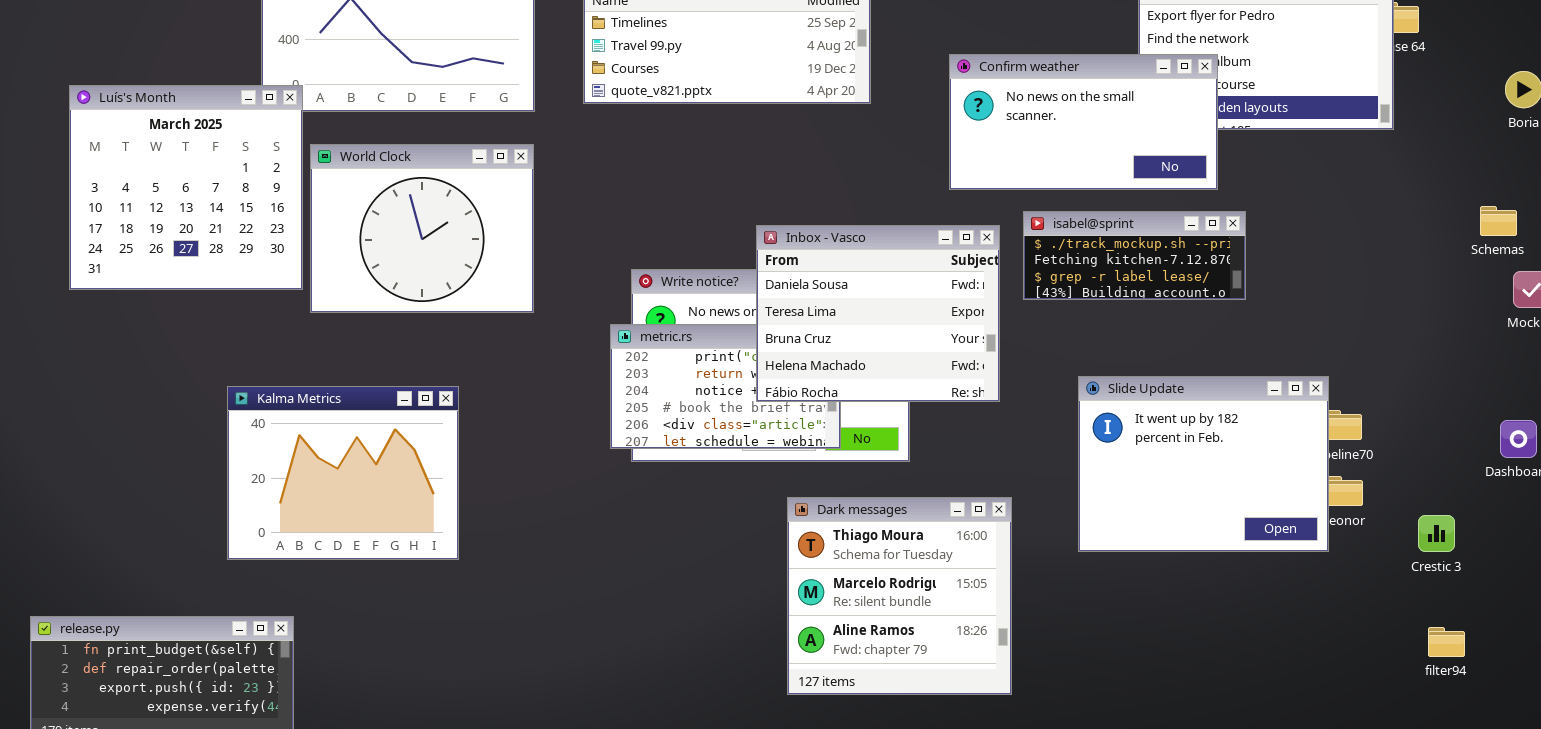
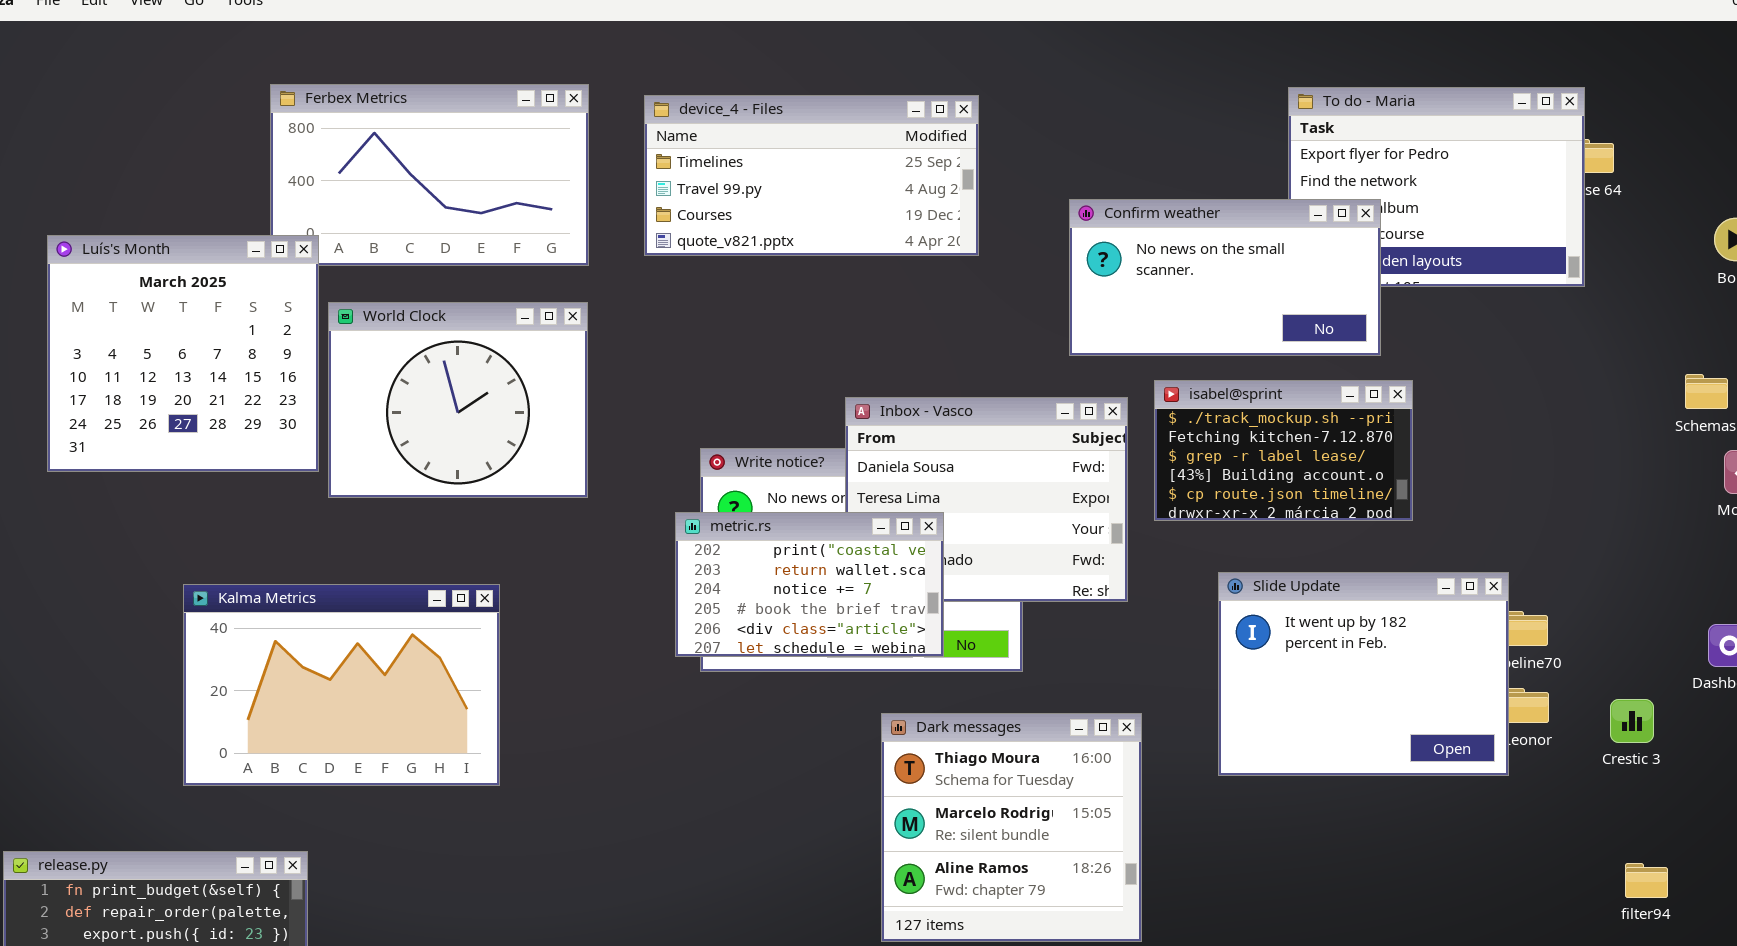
isabel@sprint: [1023,211,1246,300] -> [1154,380,1413,521], resized
metric.rs: [610,324,841,449] -> [675,512,944,657], raised
Kalma Metrics: [227,386,459,560] -> [183,584,500,786], resized
Crestic 3: [1418,515,1455,552] -> [1610,699,1654,743], moved

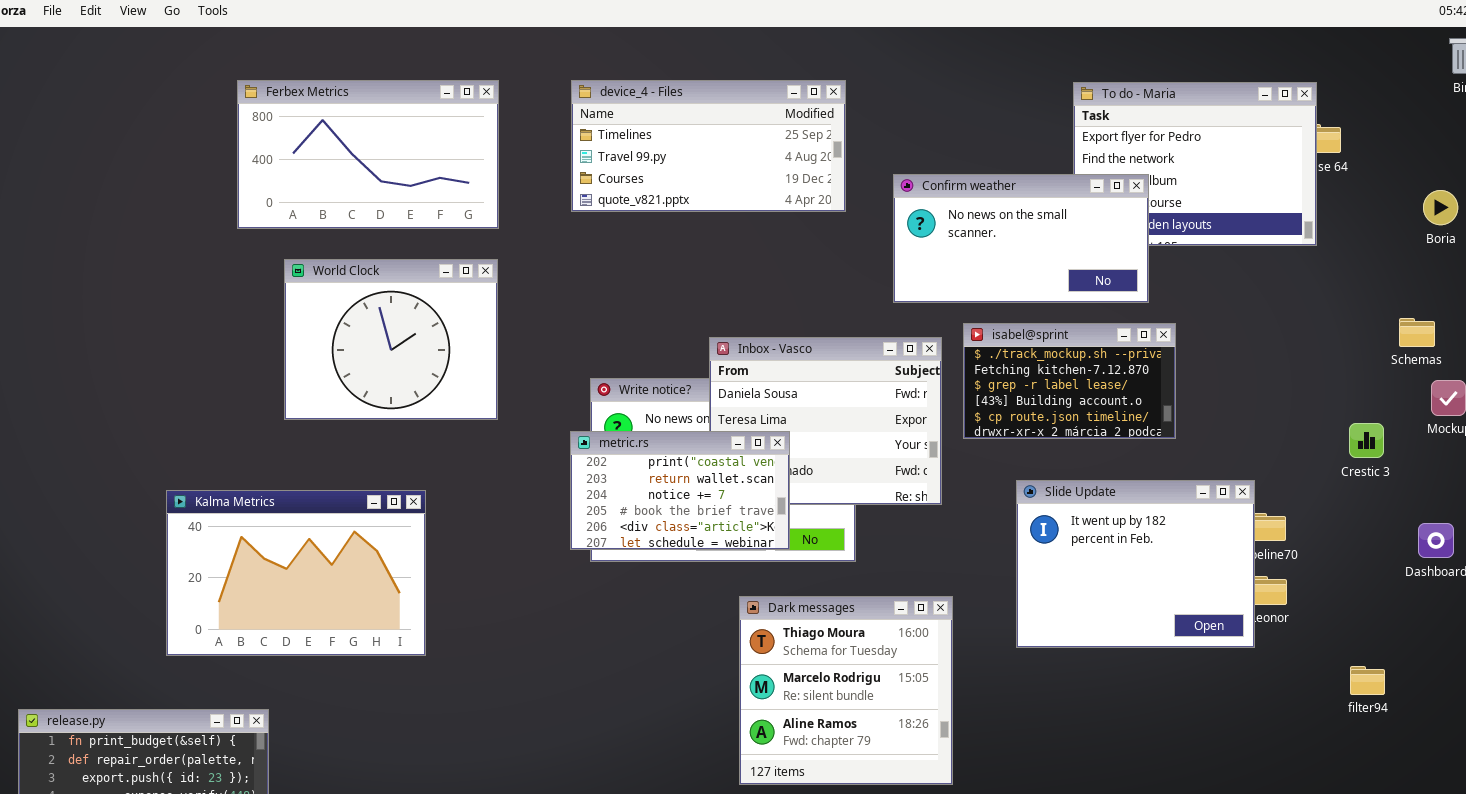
device_4 - Files: [644,95,979,256] -> [571,80,846,212], moved
Luís's Month: [47,235,319,472] -> none, closed
Crestic 3: [1610,699,1654,743] -> [1349,423,1384,458], moved
filter94: [1625,863,1668,898] -> [1350,666,1385,695], moved

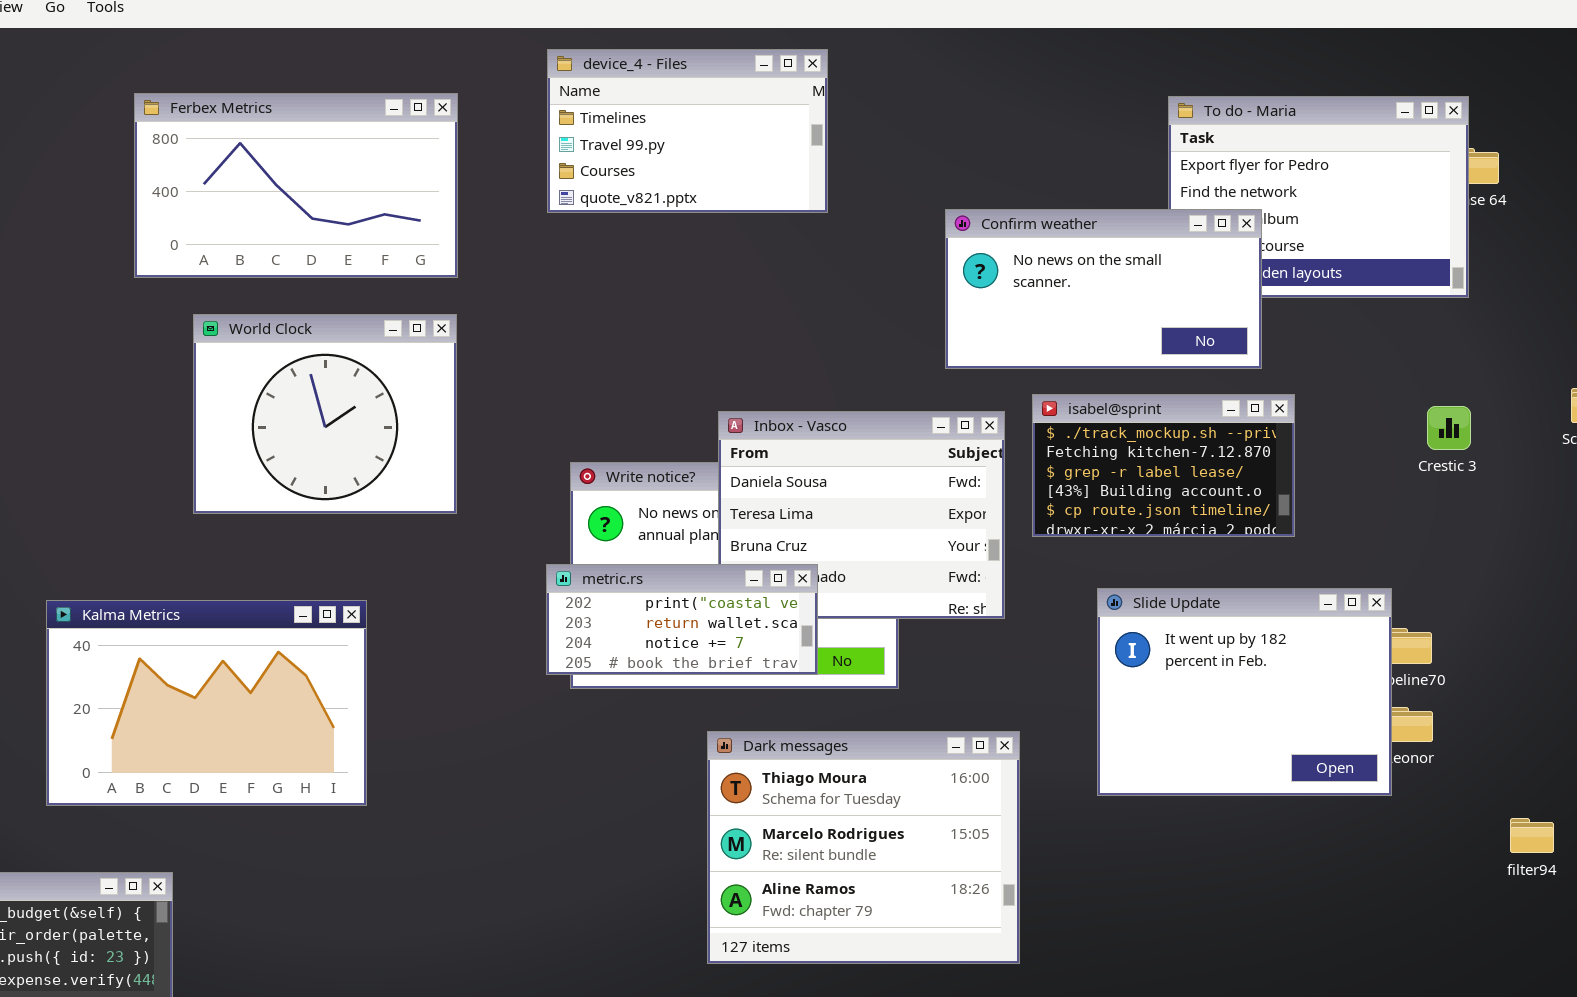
device_4 - Files: [571,80,846,212] -> [547,49,828,213], moved, resized
Crestic 3: [1349,423,1384,458] -> [1427,406,1471,450], moved
metric.rs: [570,431,790,550] -> [546,564,818,675], resized
Dark messages: [739,596,953,785] -> [707,731,1020,964], resized

